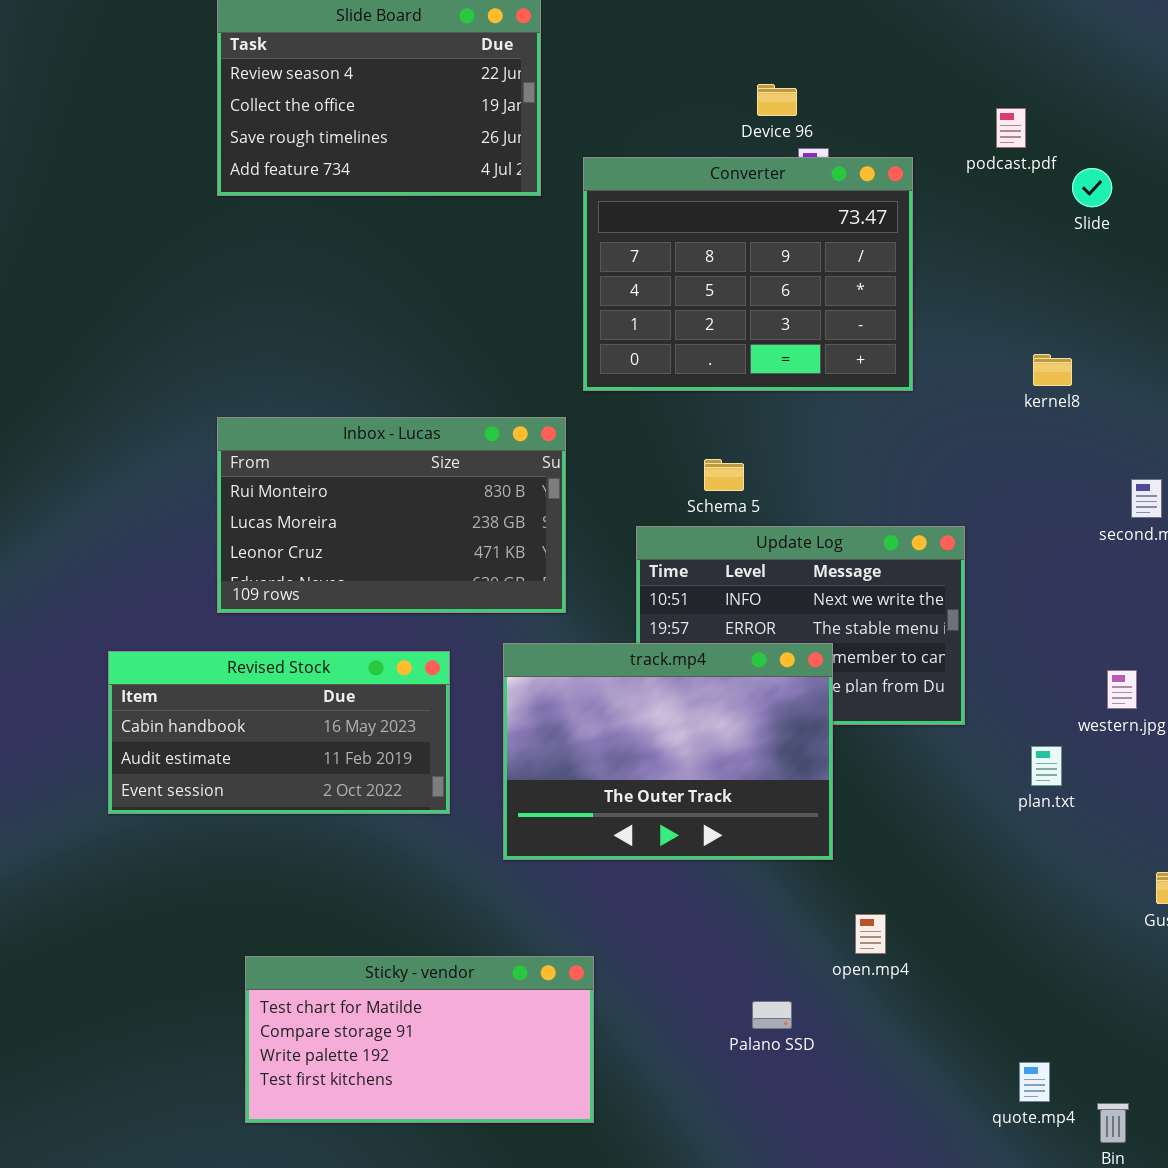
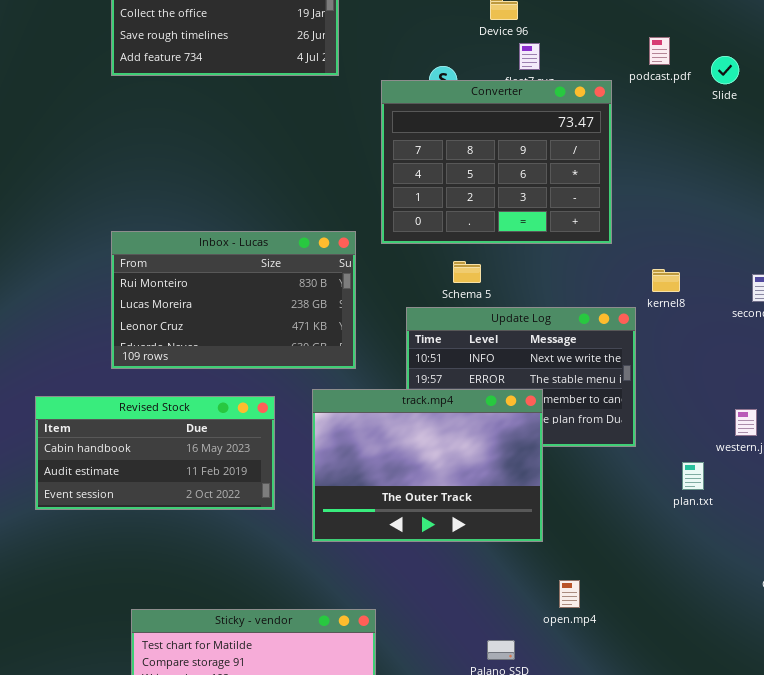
podcast.pdf: [996,108,1026,148] -> [649,37,670,65], moved
Converter: [583,157,913,391] -> [381,80,612,244], moved
kernel8: [1033,354,1072,386] -> [652,269,680,292], moved

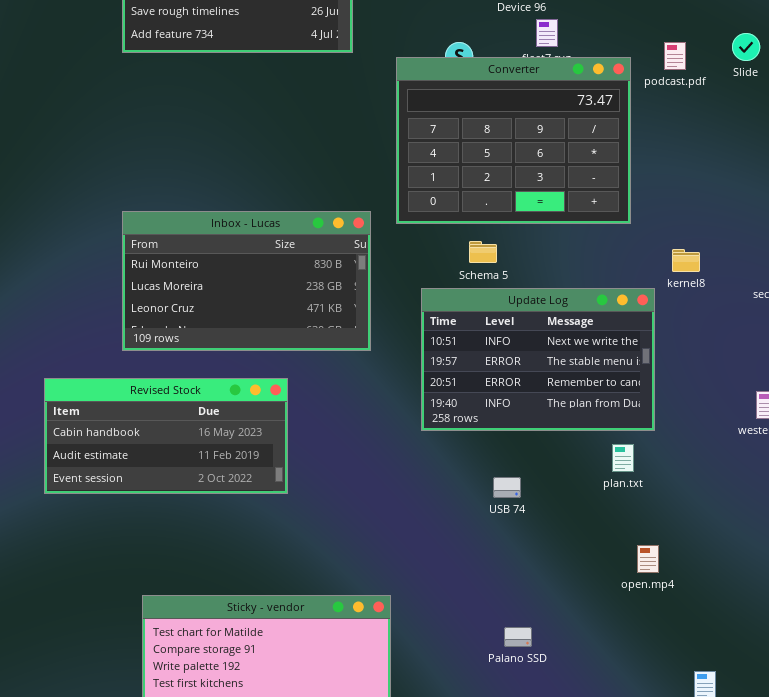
podcast.pdf: [649,37,670,65] -> [664,42,686,70], moved
track.mp4: [312,389,543,542] -> none, closed
plan.txt: [682,462,704,490] -> [612,444,634,472], moved
open.mp4: [559,580,580,608] -> [637,545,659,573], moved

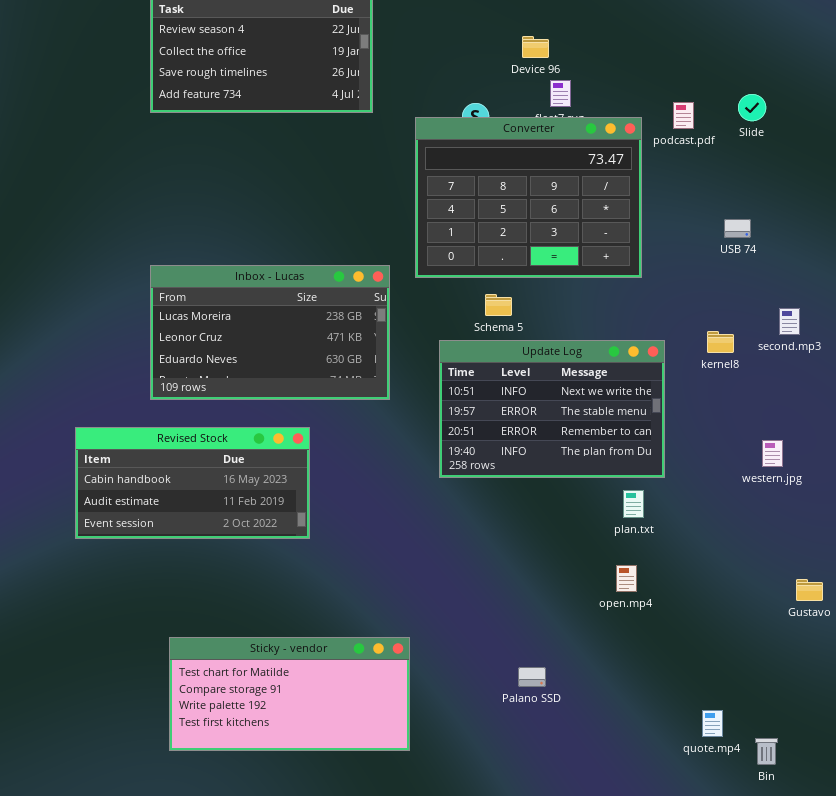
Inbox - Lucas: [122,211,371,351] -> [150,265,390,400], scrolled down 1 row
kernel8: [672,249,700,272] -> [707,331,734,353], moved
USB 74: [493,477,521,498] -> [724,219,751,238], moved
open.mp4: [637,545,659,573] -> [616,565,637,592], moved

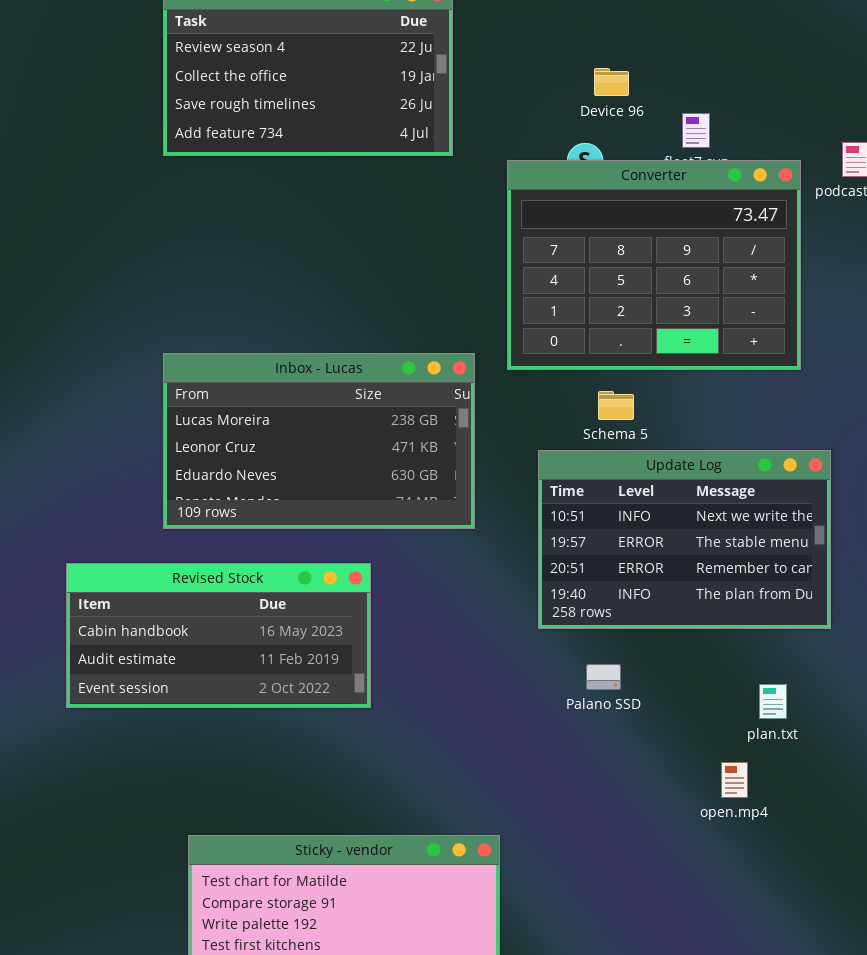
Device 96: [522,36,549,58] -> [594,68,629,96], moved
plan.txt: [623,490,644,518] -> [759,684,787,719], moved
open.mp4: [616,565,637,592] -> [721,762,748,798], moved
Palano SSD: [518,667,546,687] -> [586,664,621,690], moved

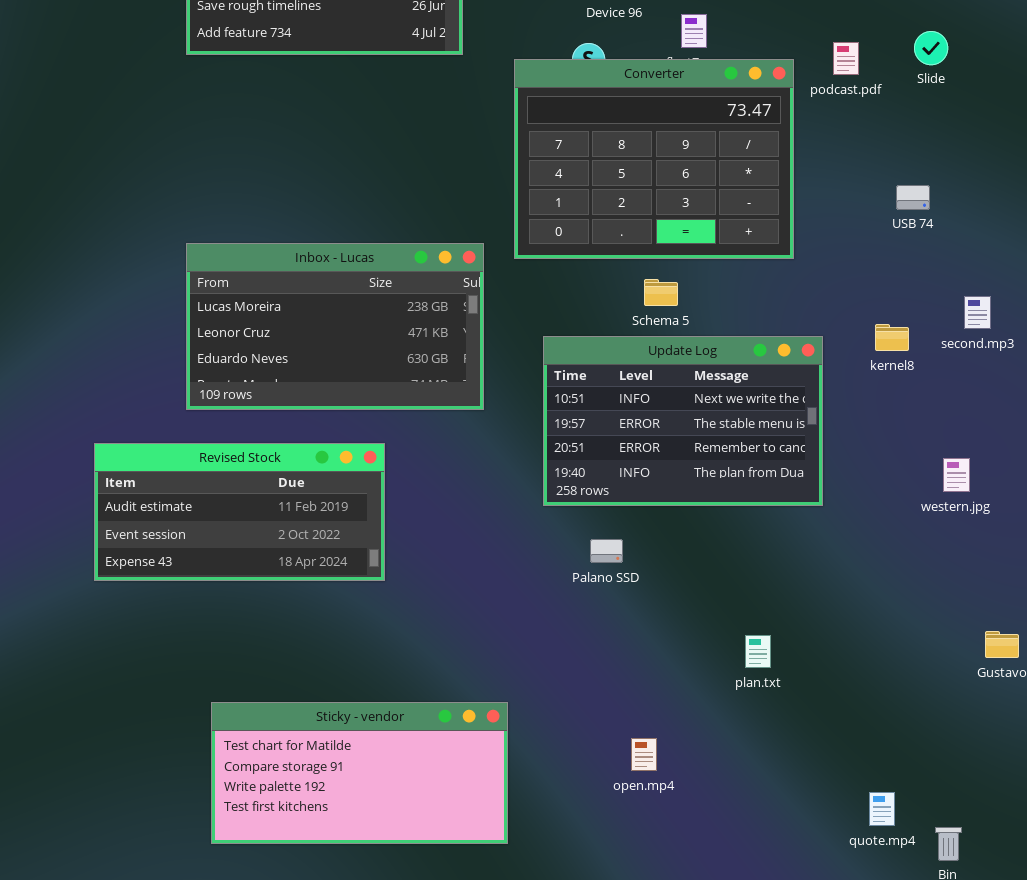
Schema 5: [598,391,634,420] -> [644,279,678,306], moved
Revised Stock: [66,563,371,708] -> [94,443,385,581], scrolled down 1 row
plan.txt: [759,684,787,719] -> [745,635,771,668], moved
open.mp4: [721,762,748,798] -> [631,738,657,771], moved

